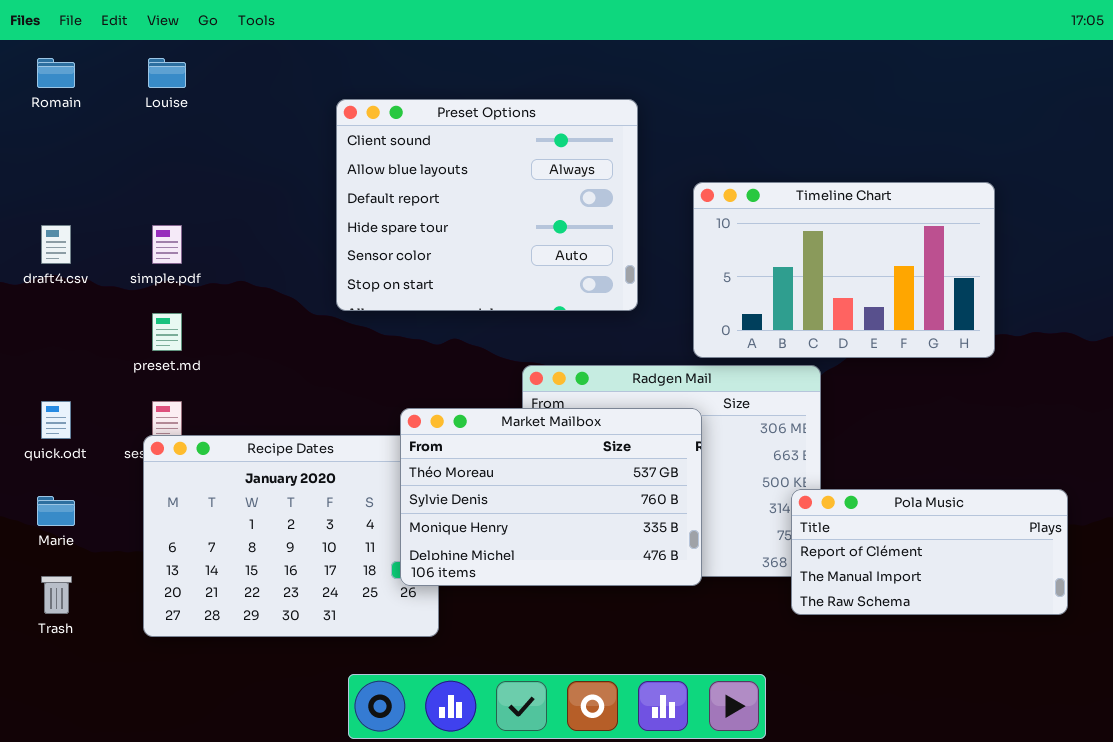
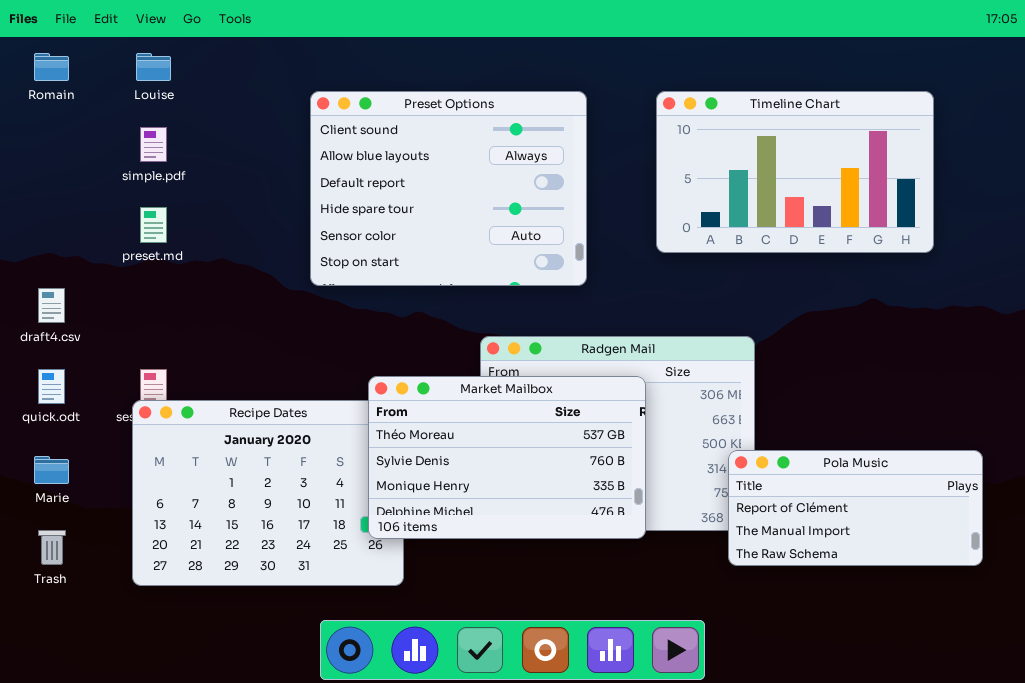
Timeline Chart: [693,182,995,358] -> [656,91,934,253], moved
draft4.csv: [41,225,71,264] -> [38,288,65,323], moved
simple.pdf: [152,225,182,264] -> [140,127,167,162], moved
preset.md: [152,313,182,351] -> [140,207,167,243], moved

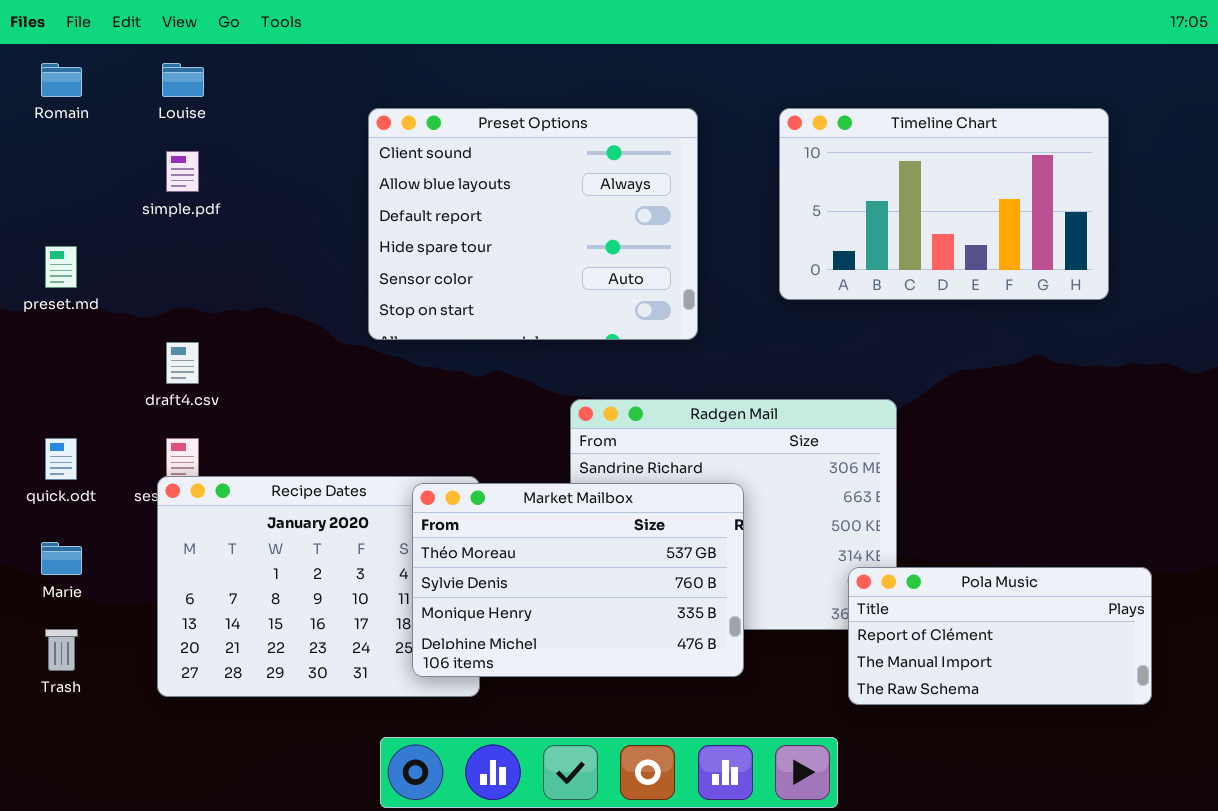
preset.md: [140,207,167,243] -> [45,246,77,288], moved
draft4.csv: [38,288,65,323] -> [166,342,199,384], moved
Market Mailbox: [368,376,646,539] -> [412,483,744,677], moved
Pola Music: [728,450,983,566] -> [848,567,1152,705], moved

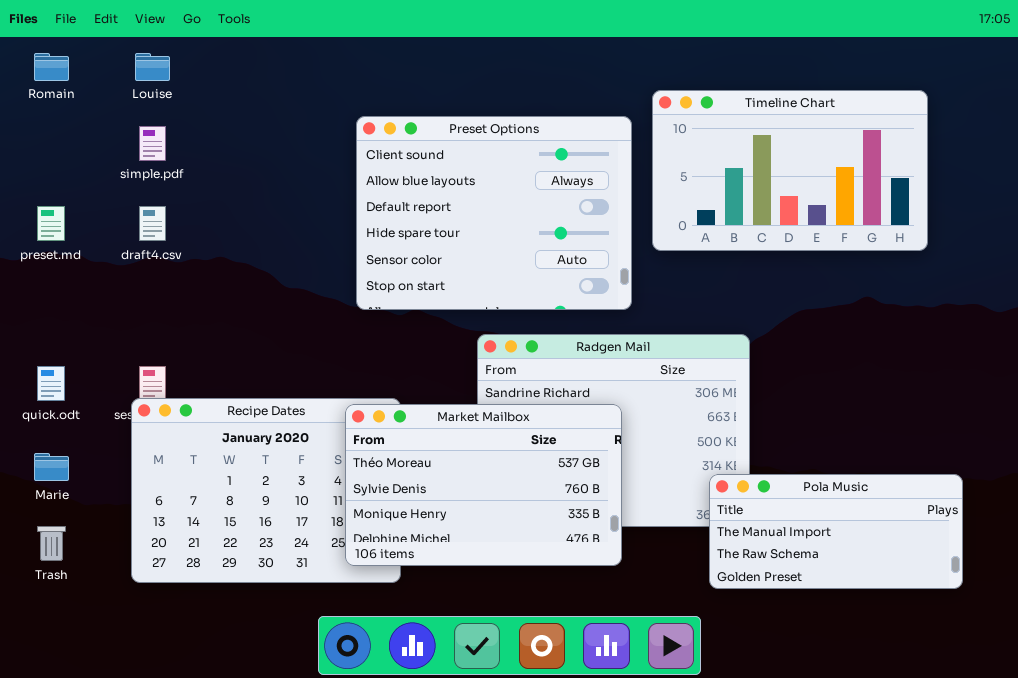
Preset Options: [368,108,698,340] -> [356,116,632,310], moved
draft4.csv: [166,342,199,384] -> [139,206,166,241], moved
Pola Music: [848,567,1152,705] -> [709,474,963,589], scrolled down 1 row

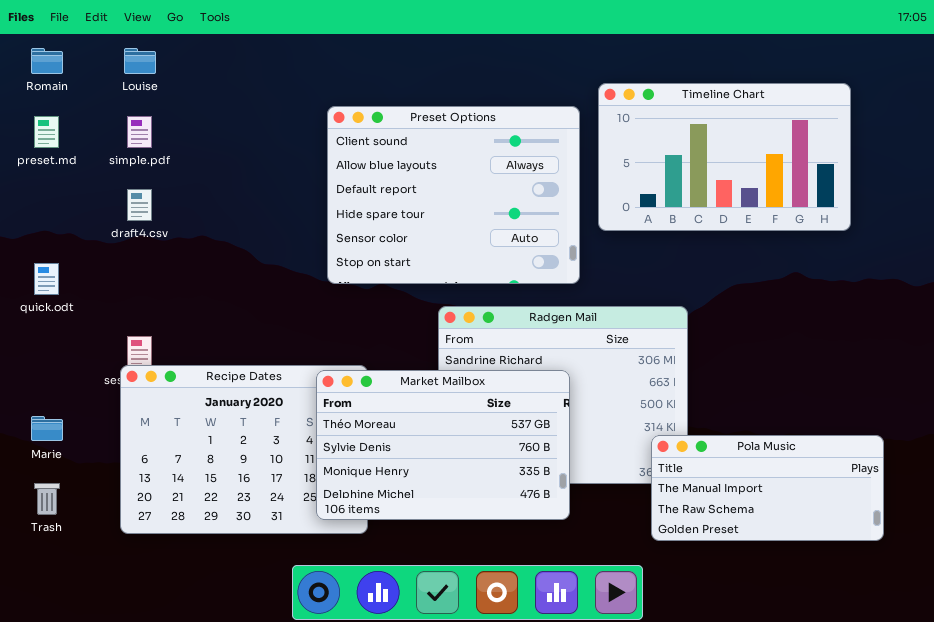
preset.md: [37,206,65,241] -> [34,116,59,148], moved
quick.odt: [37,366,65,401] -> [34,263,59,295], moved

